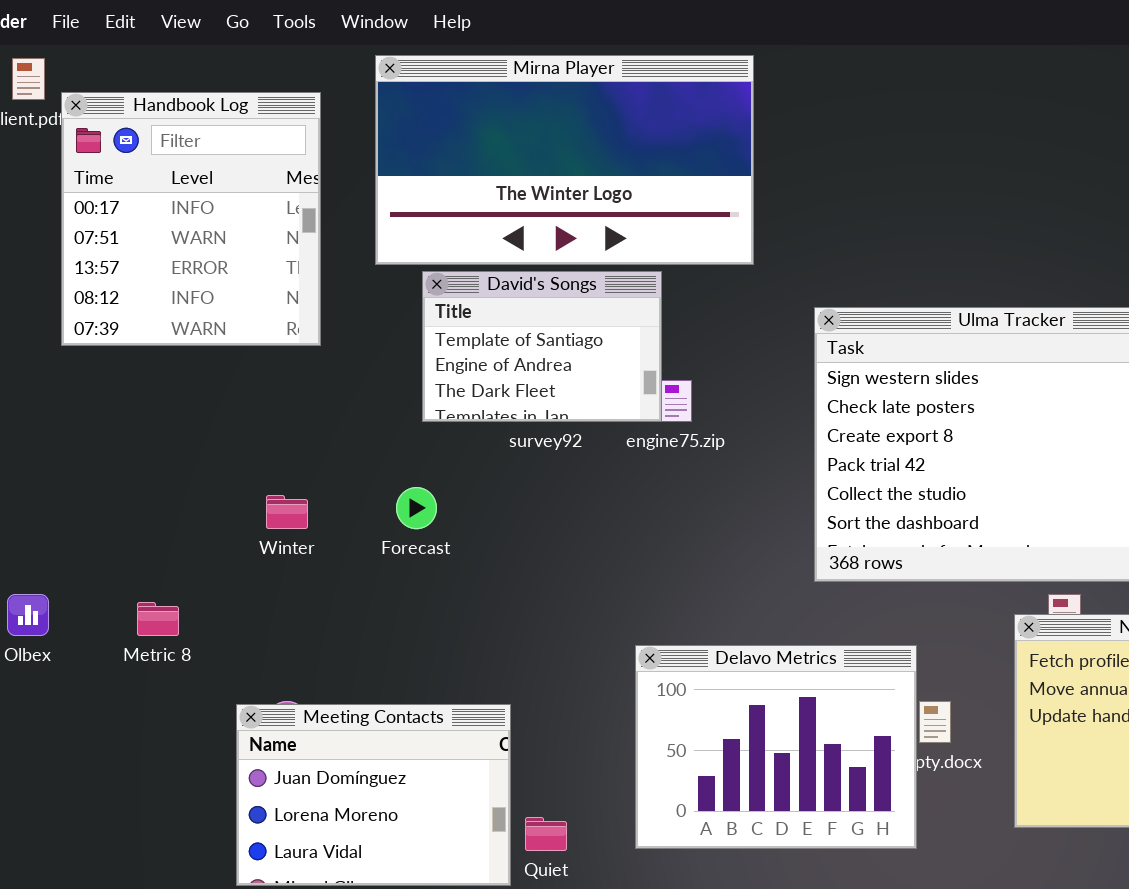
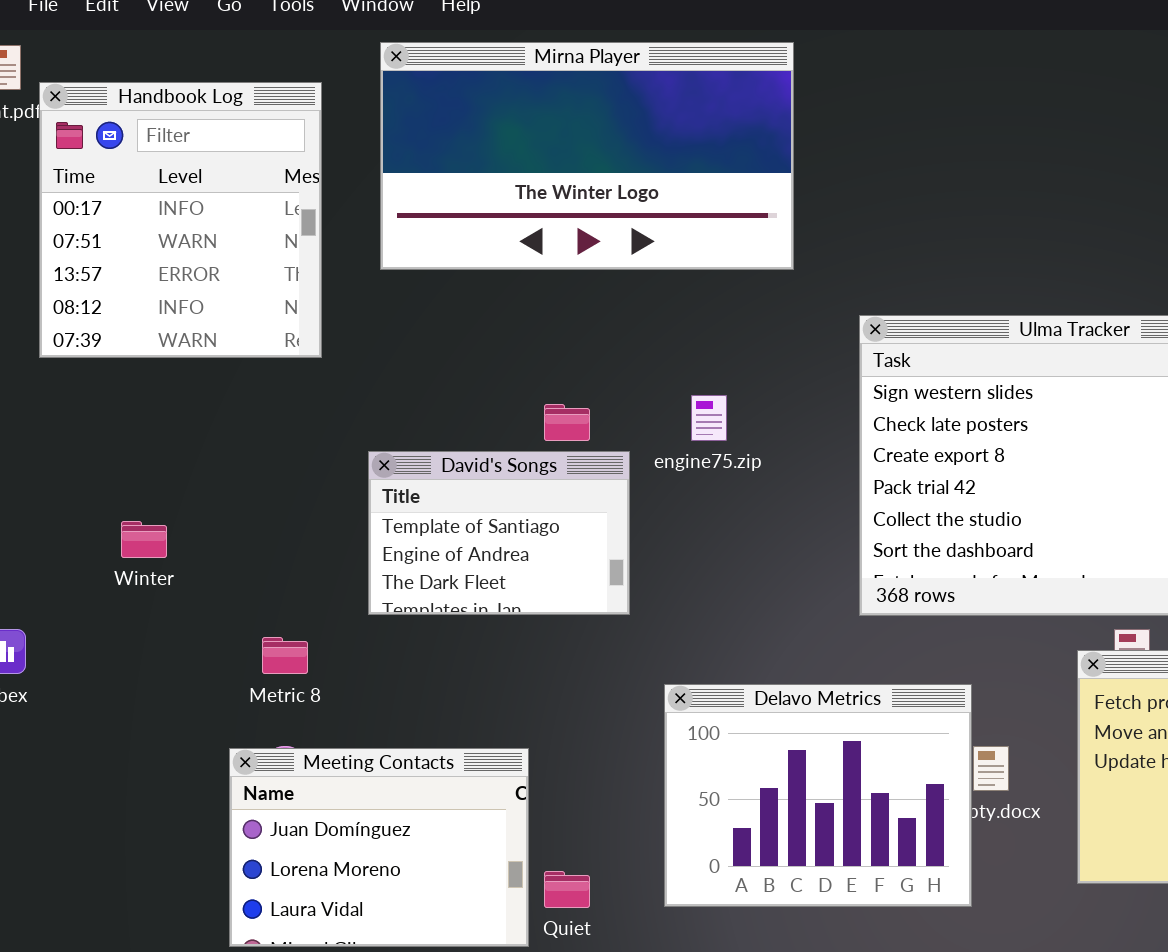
David's Songs: [422,271,662,422] -> [368,451,630,615], moved
Winter: [266,495,308,529] -> [121,521,167,558], moved
Metric 8: [137,602,179,636] -> [262,637,308,674], moved

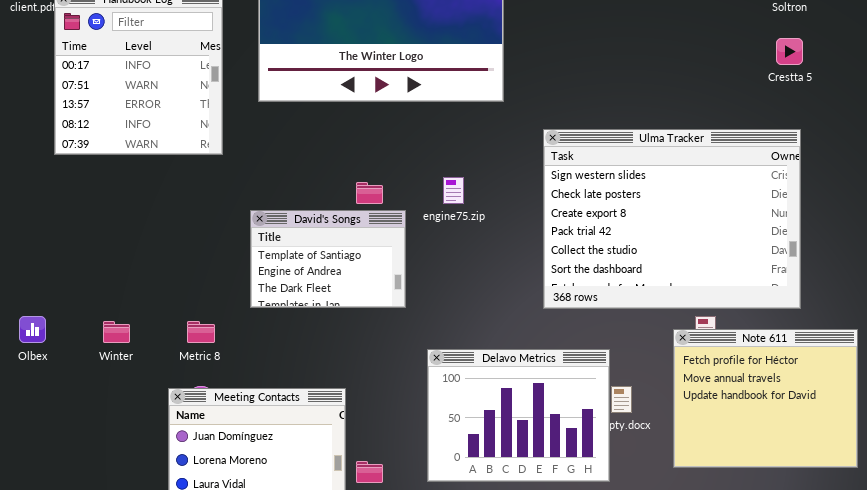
Winter: [121,521,167,558] -> [103,321,130,343], moved

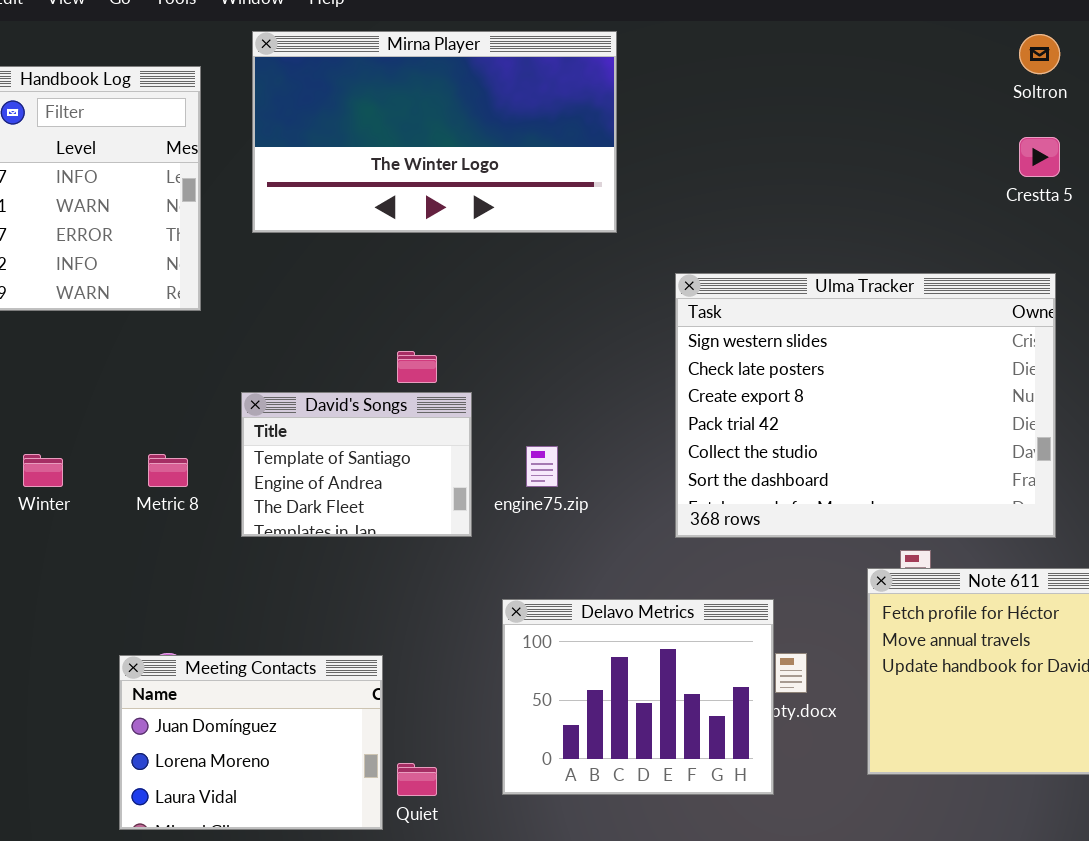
engine75.zip: [443,177,464,204] -> [526,446,558,487], moved
Winter: [103,321,130,343] -> [23,454,63,487], moved
Metric 8: [187,321,215,343] -> [148,454,188,487], moved

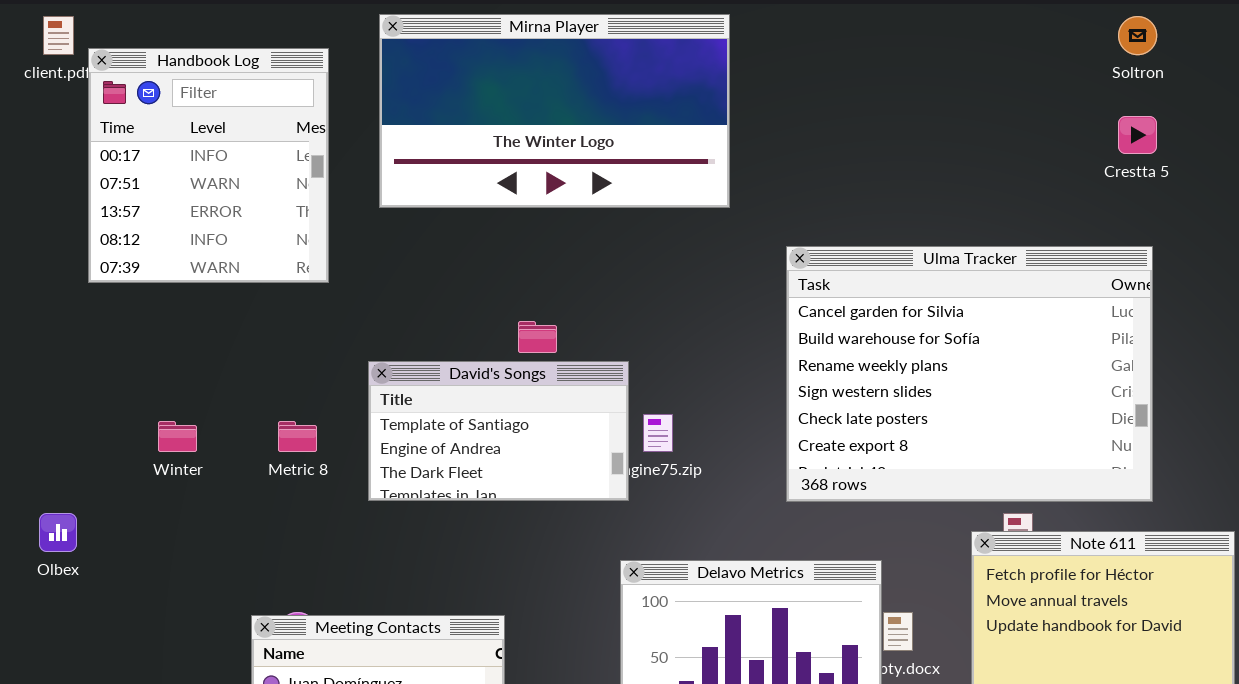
Ulma Tracker: [675,273,1056,538] -> [786,246,1153,502], scrolled up 3 rows
David's Songs: [241,392,472,537] -> [368,361,629,501], resized

